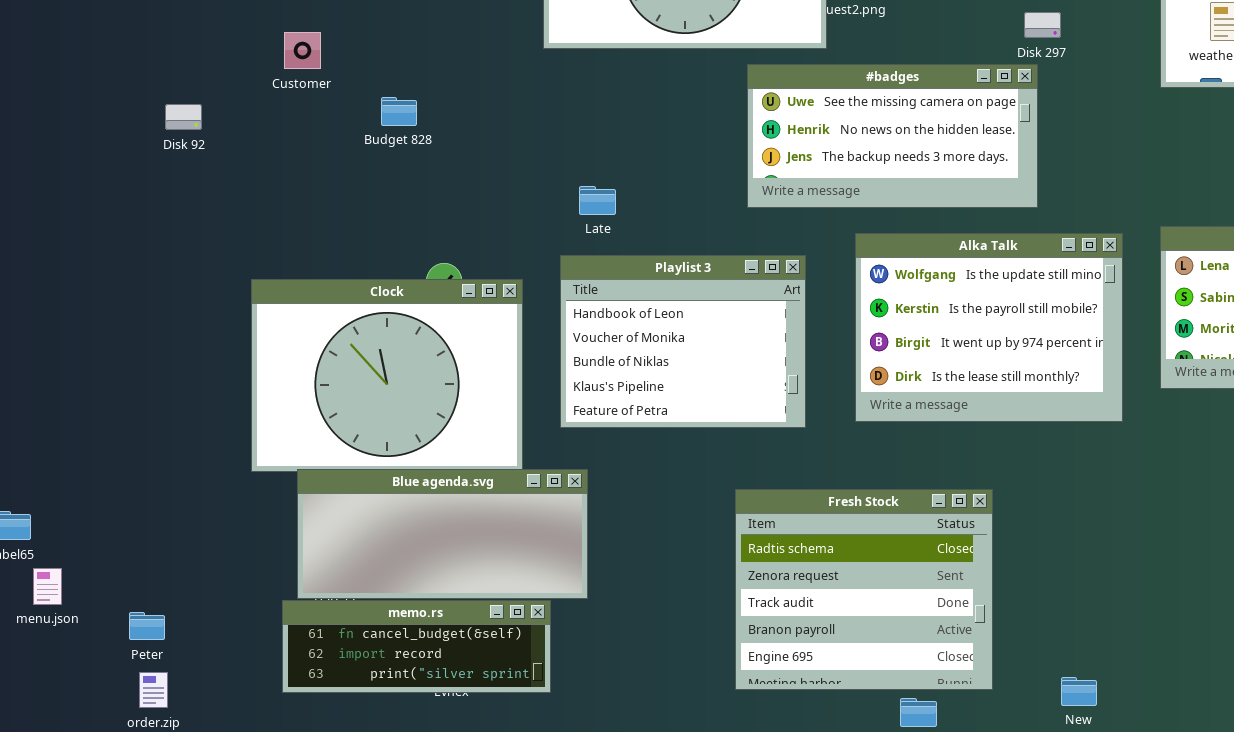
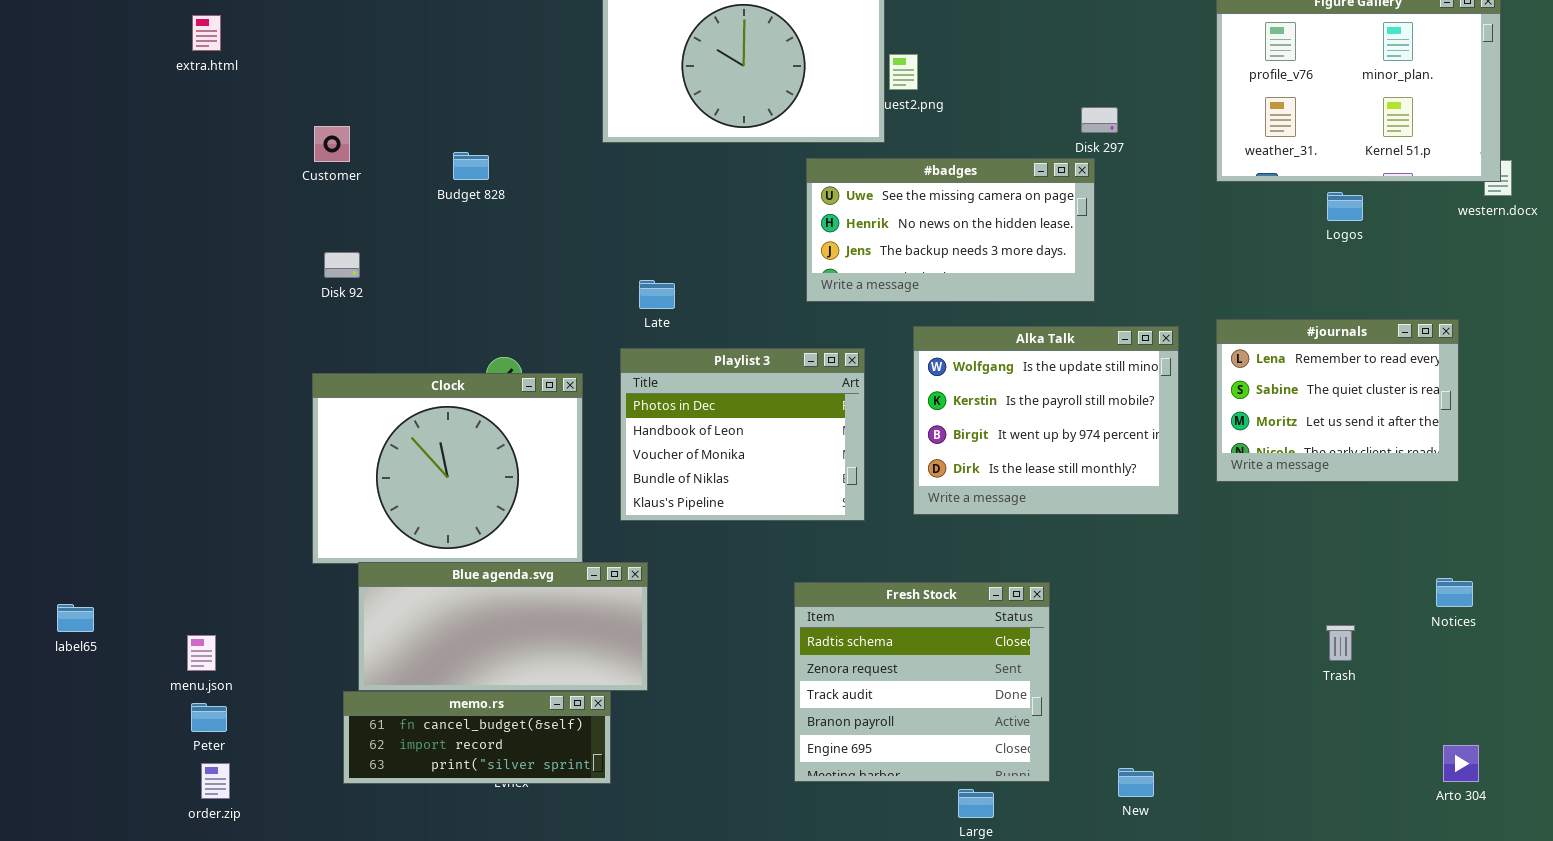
Customer: [284,32,321,69] -> [314,126,350,162], moved
Budget 828: [381,97,417,126] -> [453,152,489,180], moved
Disk 92: [165,104,202,130] -> [324,252,360,278], moved
Playlist 3: [560,255,806,428] -> [620,348,865,521], scrolled up 1 row
menu.json: [33,568,62,605] -> [187,635,216,671], moved

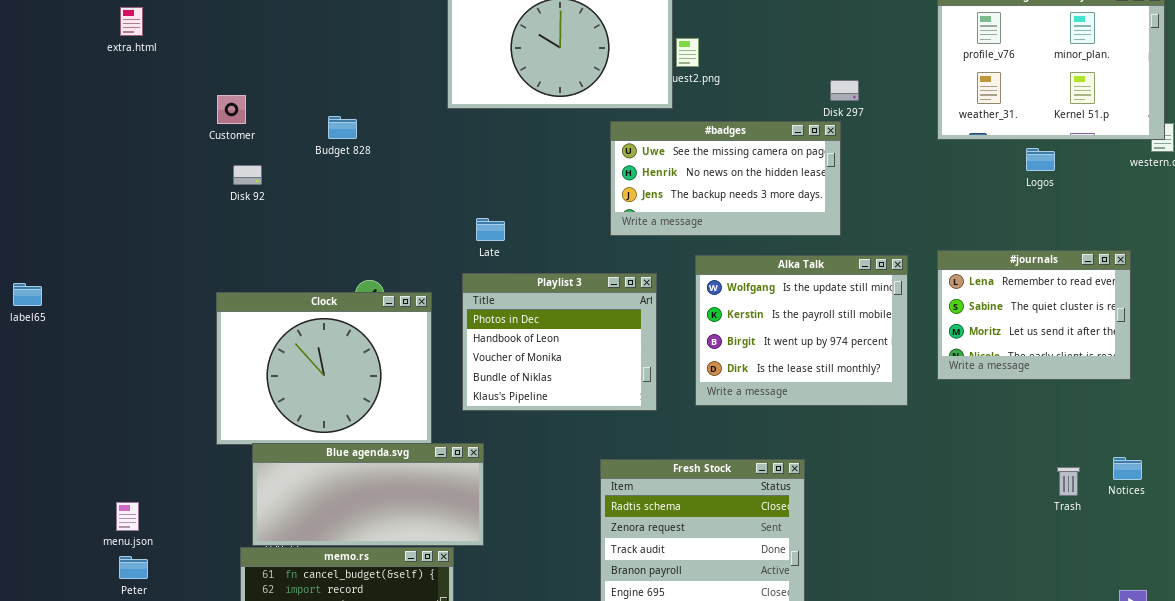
Disk 92: [324,252,360,278] -> [233,165,262,185], moved
label65: [57,604,94,632] -> [13,283,42,306], moved
Trash: [1326,625,1355,661] -> [1057,467,1080,496], moved

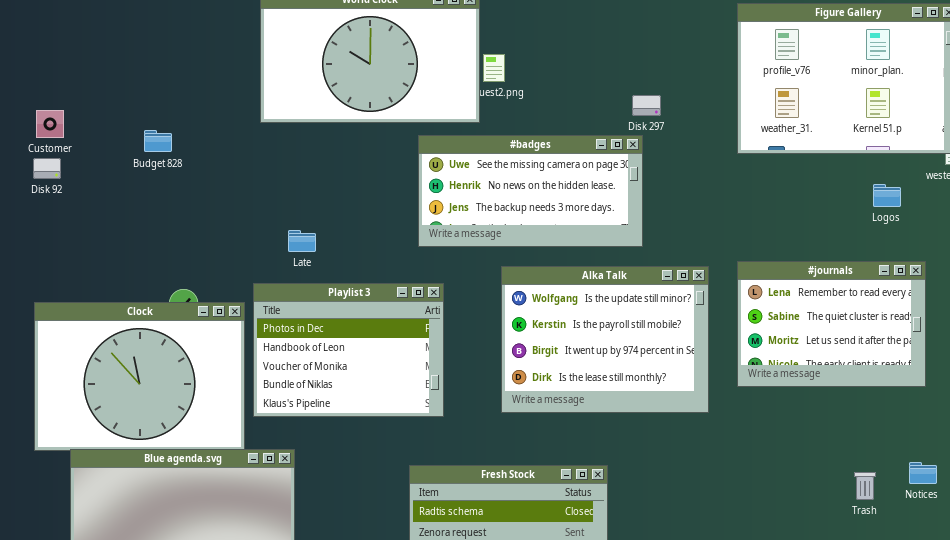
Logos: [1026,148,1055,171] -> [873,184,901,207], moved
Disk 92: [233,165,262,185] -> [33,158,61,179], moved
Playlist 3: [462,273,657,411] -> [253,283,444,417], moved

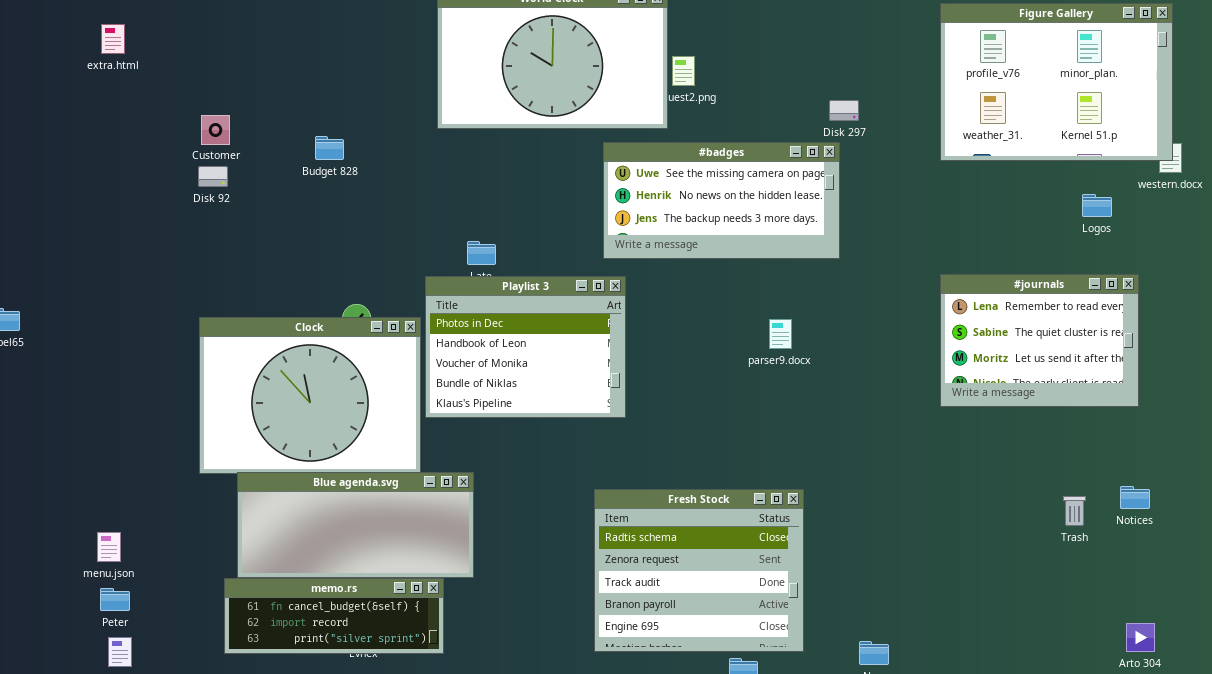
Alka Talk: [501,266,709,413] -> none, closed
Playlist 3: [253,283,444,417] -> [425,276,626,418], moved

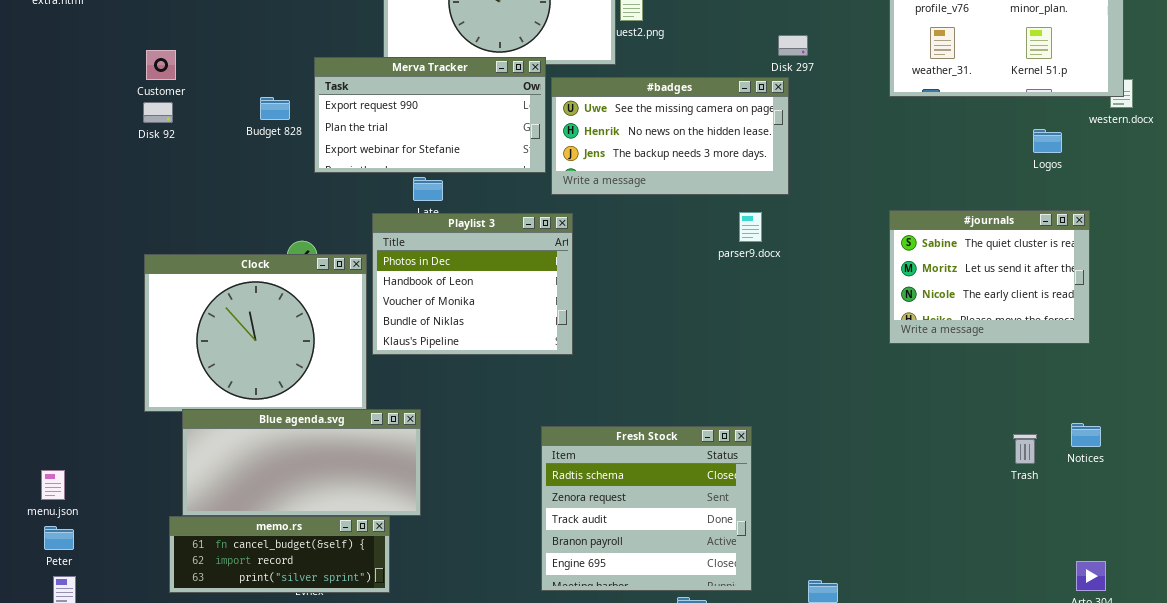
Merva Tracker: none -> [314,57,546,173], opened
Budget 828: [315,136,344,160] -> [260,97,290,120], moved
#journals: [940,274,1139,407] -> [889,210,1090,344], scrolled down 1 row
parser9.docx: [769,319,792,349] -> [739,212,762,242], moved

